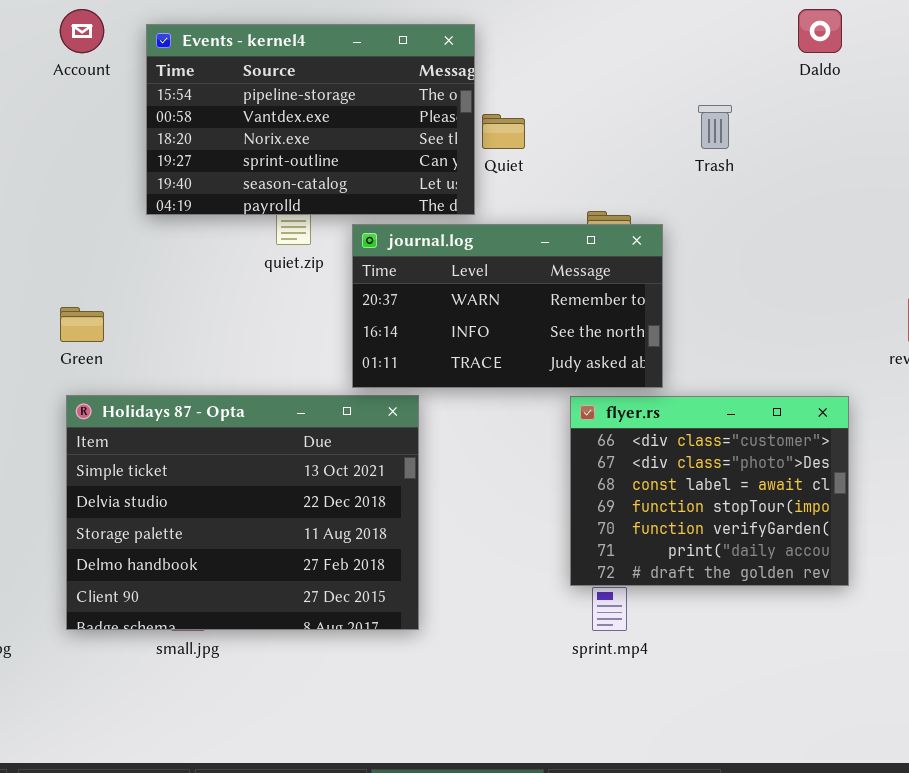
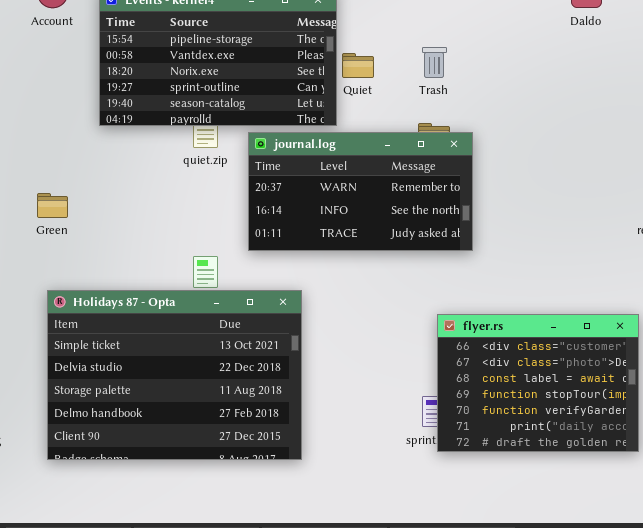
Trash: [698,105,732,149] -> [422,47,447,78], moved
Holidays 87 - Opta: [66,395,419,630] -> [47,290,302,460], moved
flyer.rs: [570,396,849,586] -> [437,314,639,452], moved

